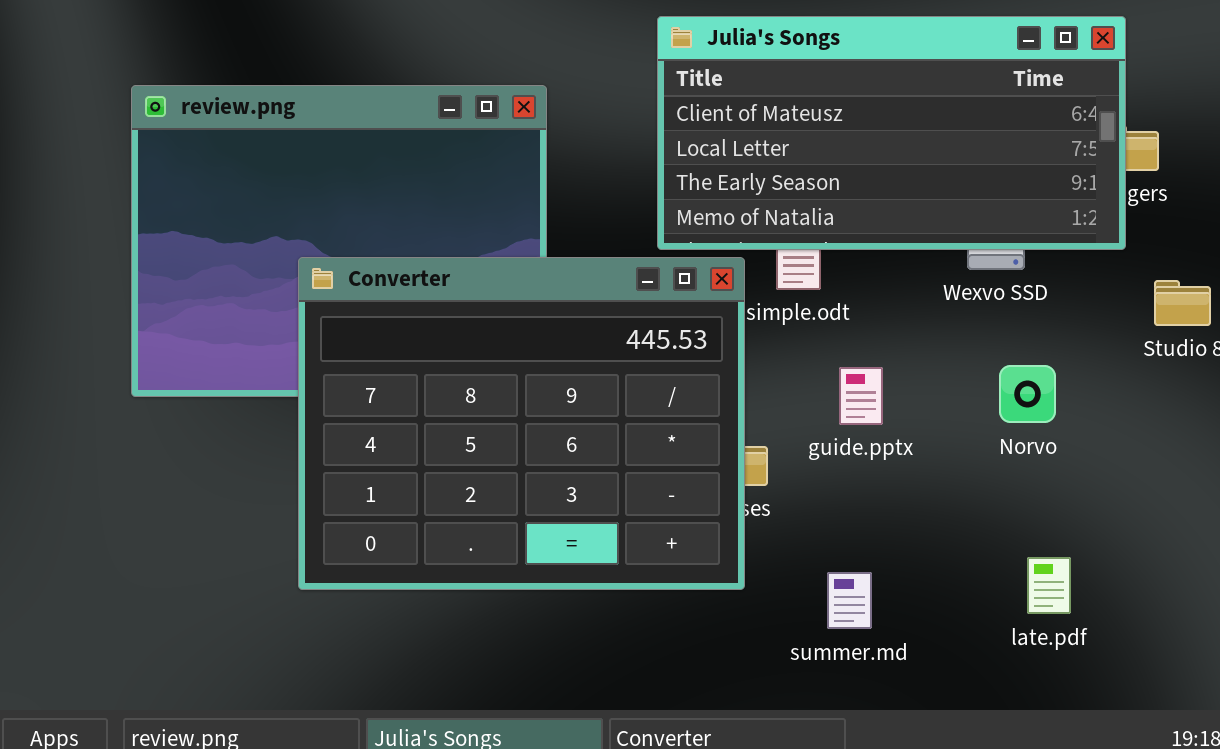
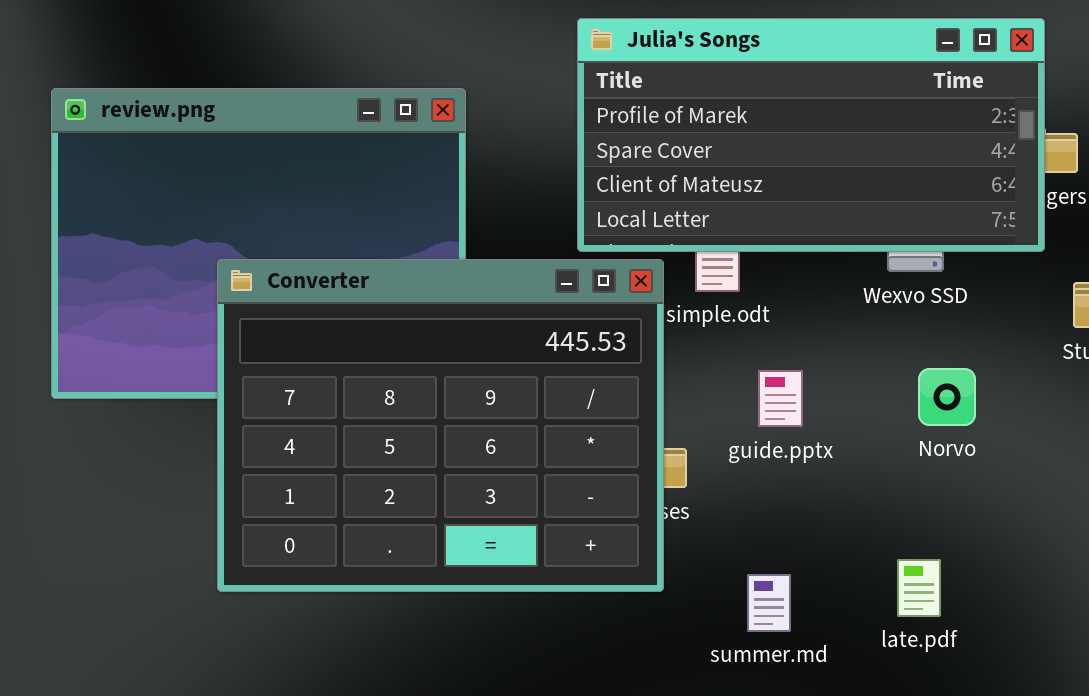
Julia's Songs: [657,16,1126,250] -> [577,18,1045,252], scrolled up 2 rows
late.pdf: [1027,557,1071,614] -> [897,559,941,617], moved

